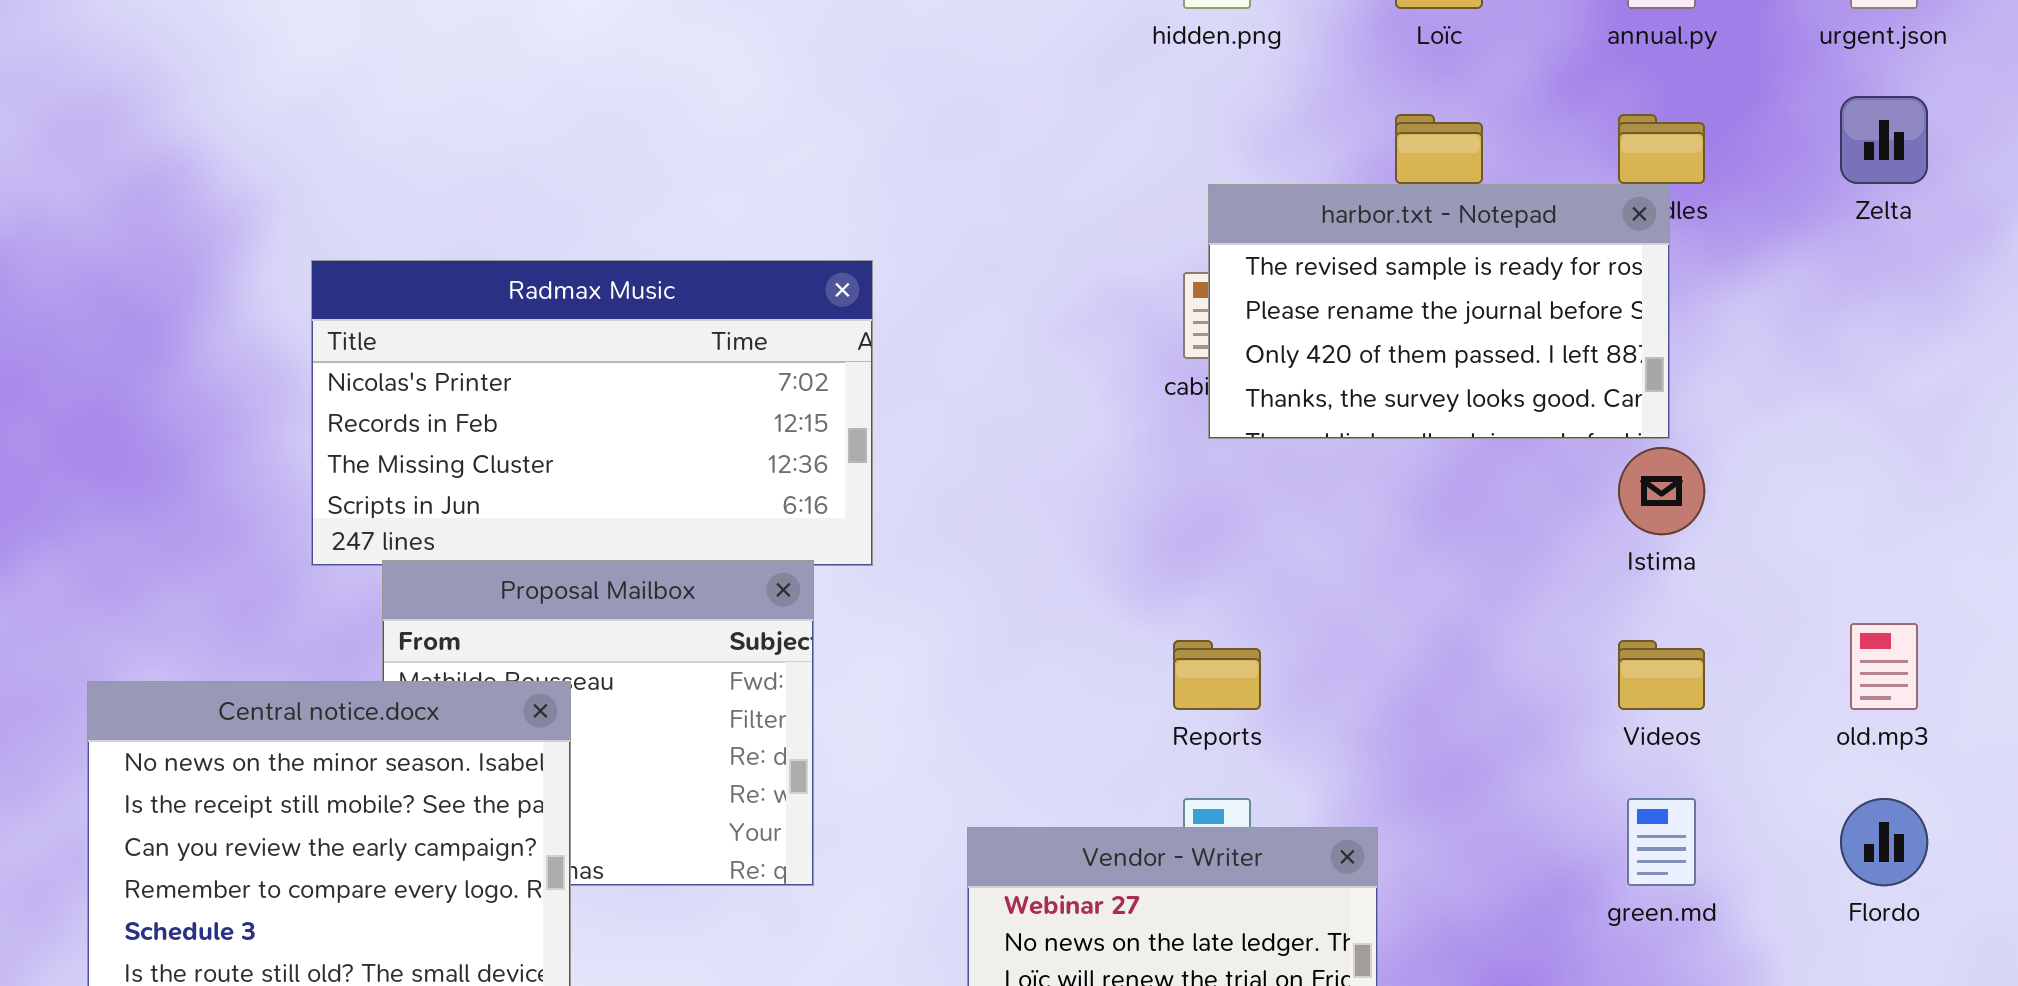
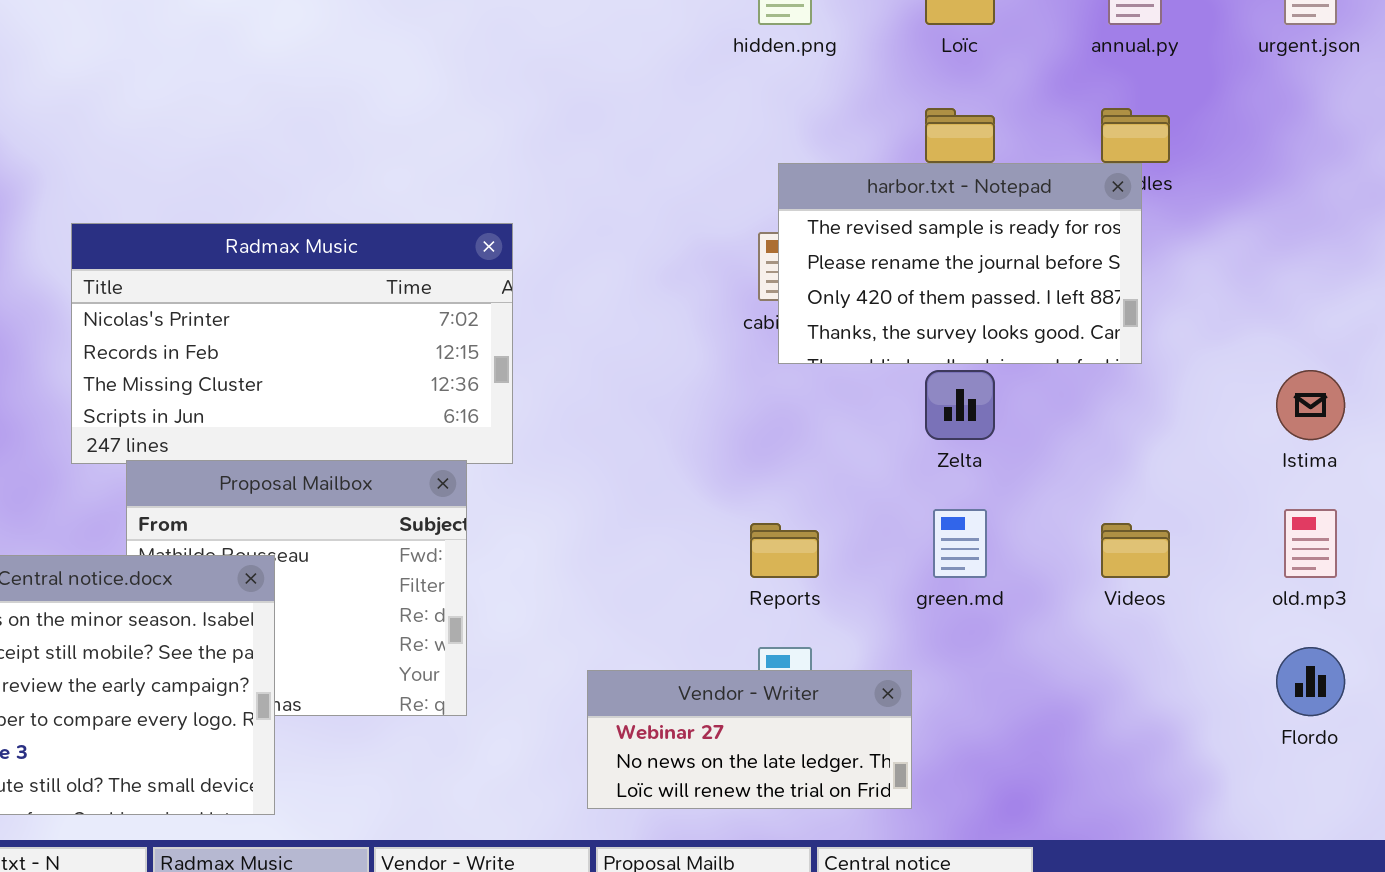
Zelta: [1840,96,1928,184] -> [925,370,995,440], moved
Istima: [1618,447,1705,535] -> [1276,370,1345,440], moved
green.md: [1627,798,1696,886] -> [933,509,987,578], moved

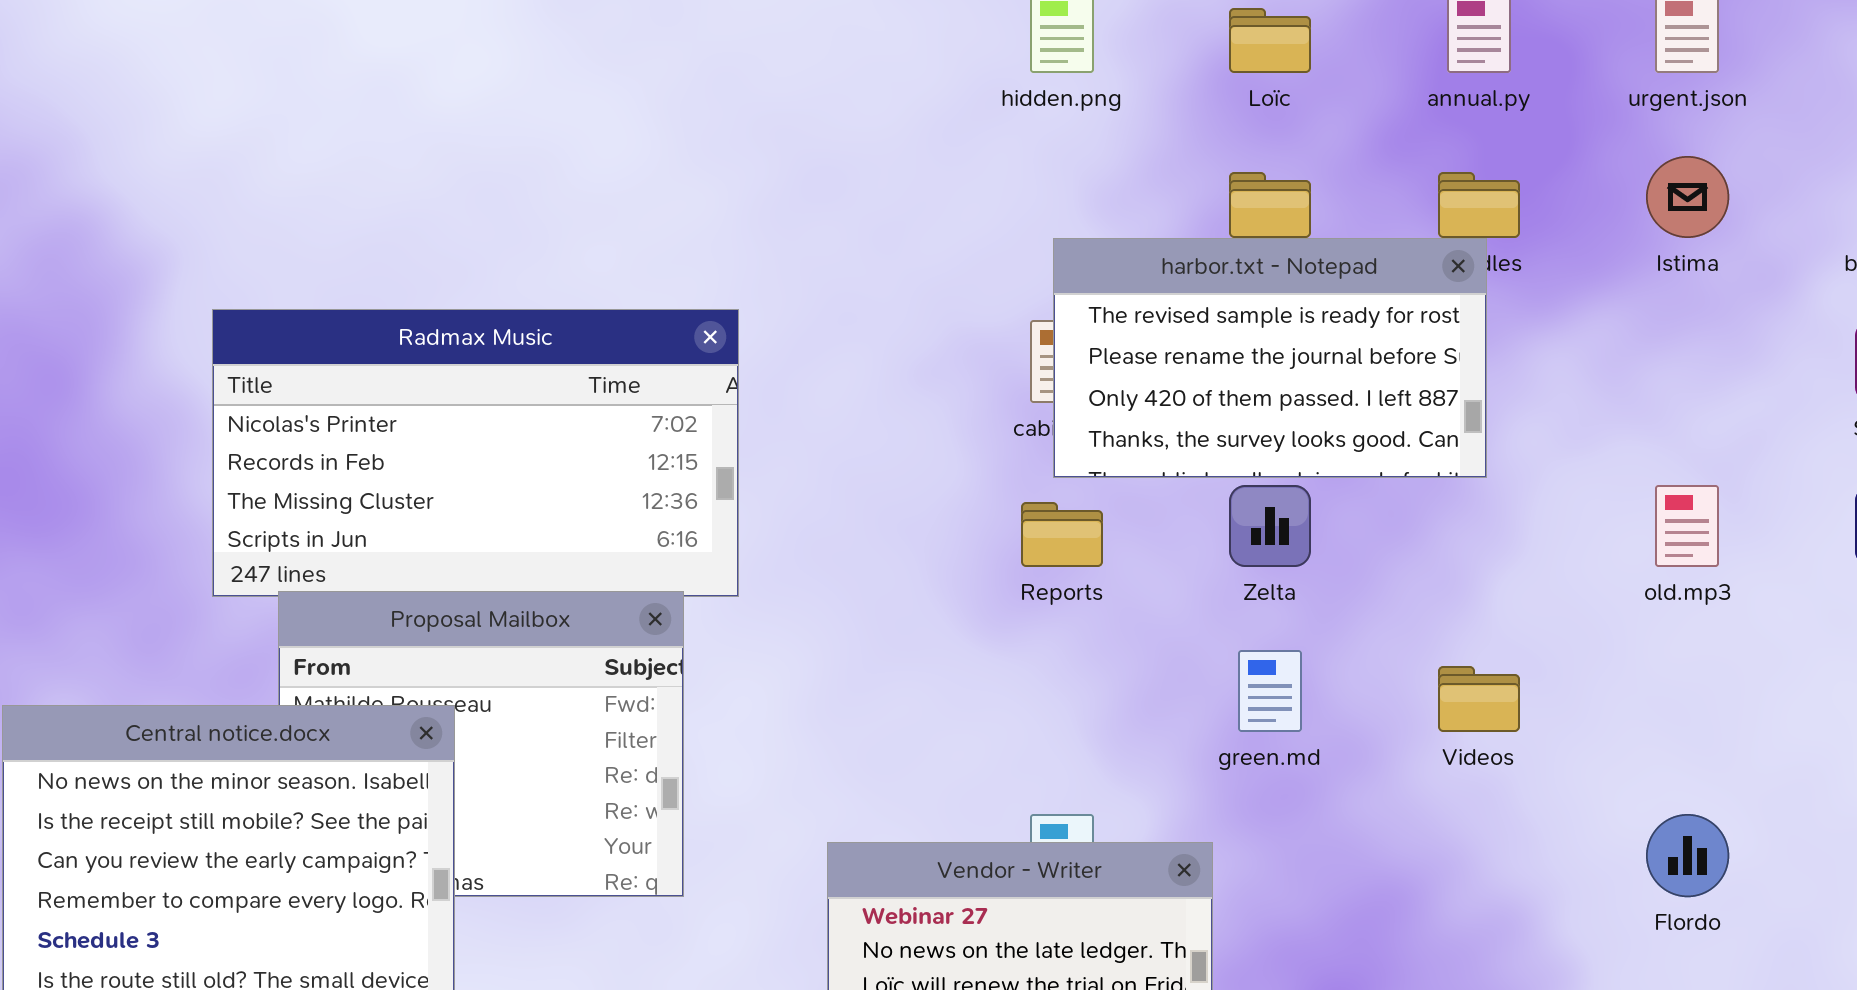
Istima: [1276,370,1345,440] -> [1646,156,1729,238], moved
old.mp3: [1284,509,1337,578] -> [1655,485,1719,567], moved
Reports: [750,523,819,578] -> [1021,502,1103,567], moved

